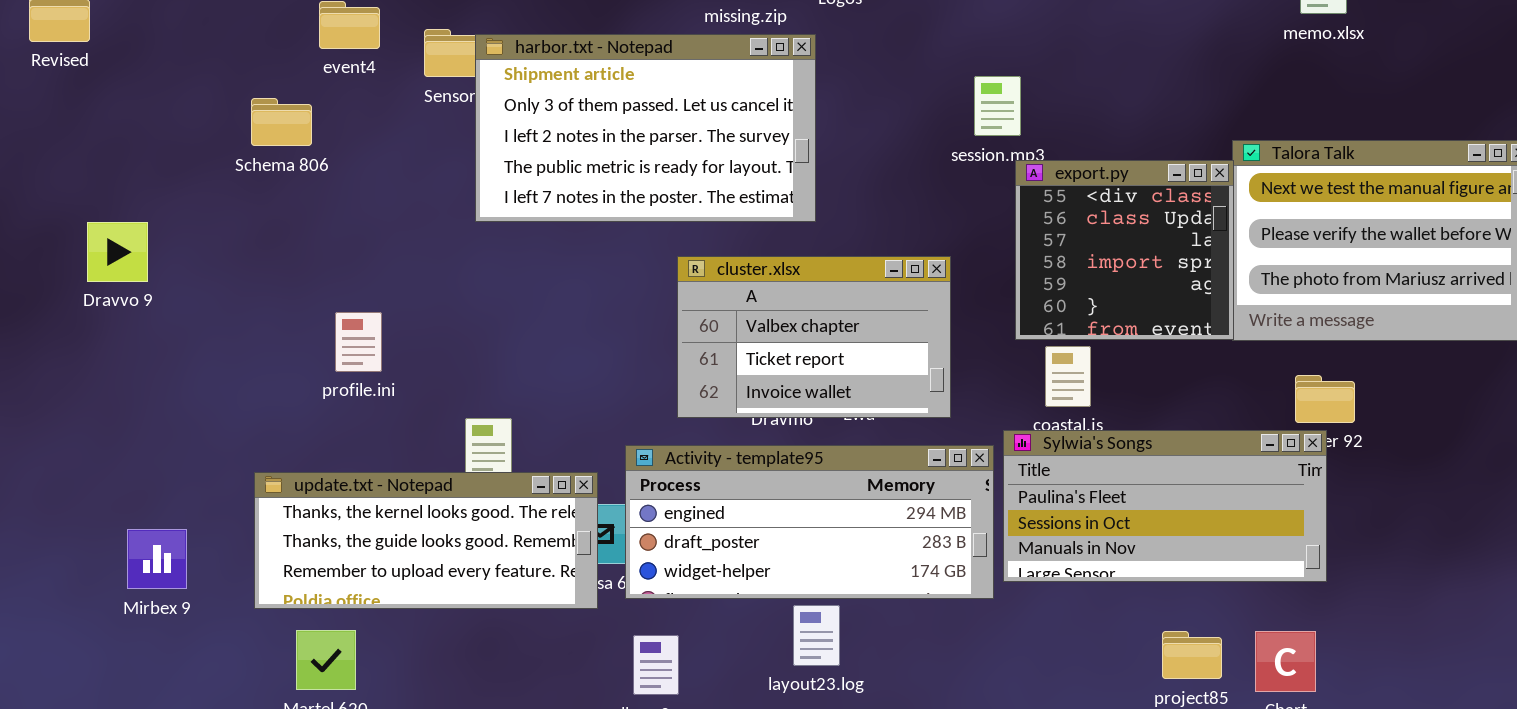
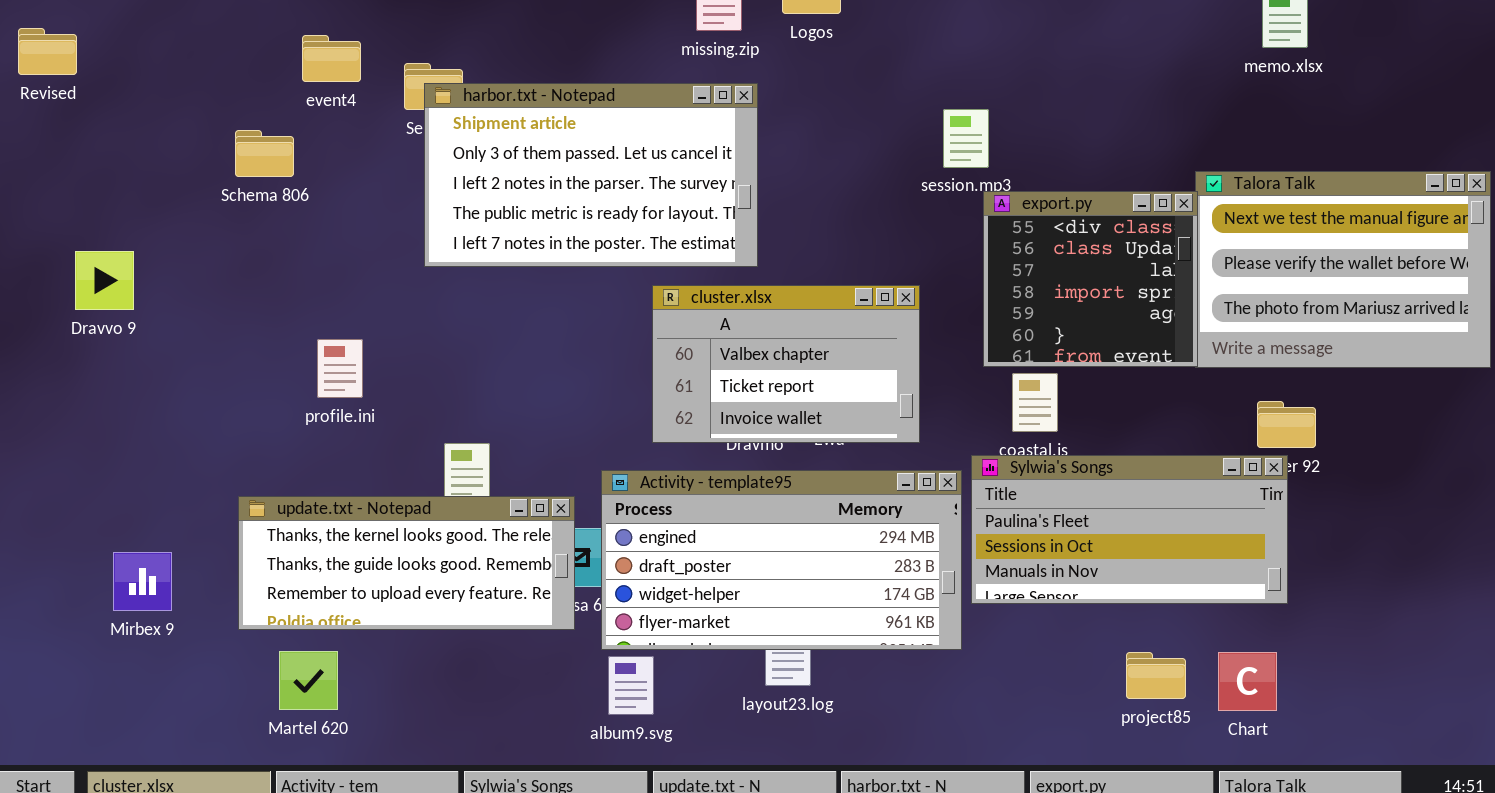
harbor.txt - Notepad: [475,34,816,222] -> [424,83,758,267], moved
Activity - template95: [625,445,994,599] -> [601,470,962,650], resized

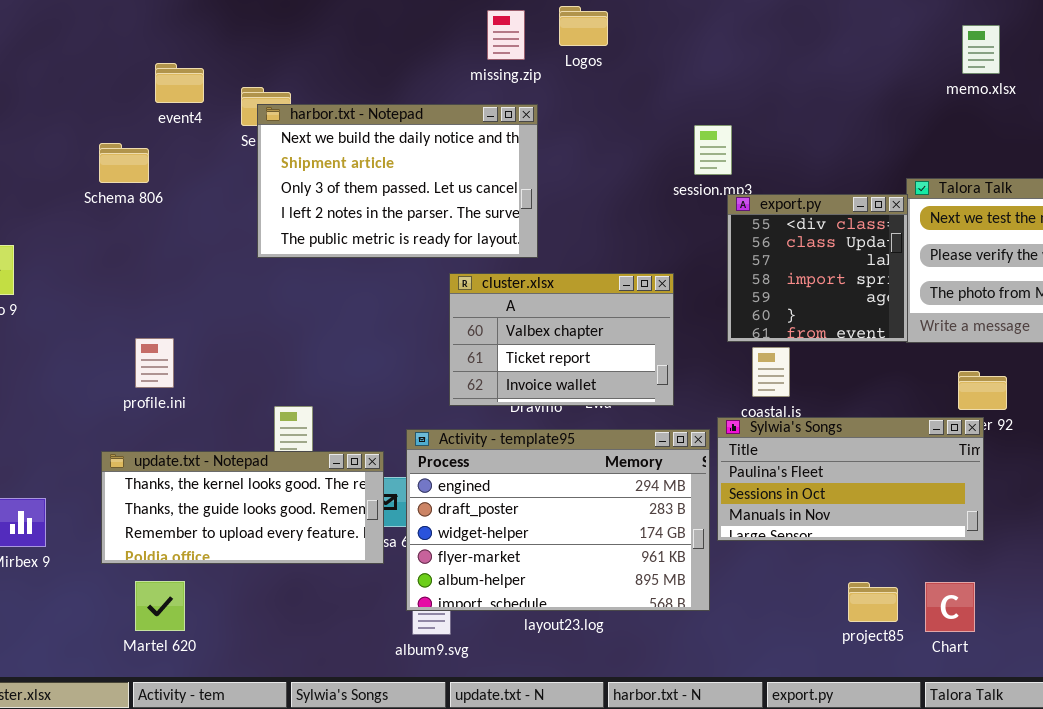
harbor.txt - Notepad: [424,83,758,267] -> [257,104,538,258], scrolled up 1 row
profile.ini: [317,339,363,398] -> [135,338,174,388], moved
Activity - template95: [601,470,962,650] -> [406,429,710,611], resized

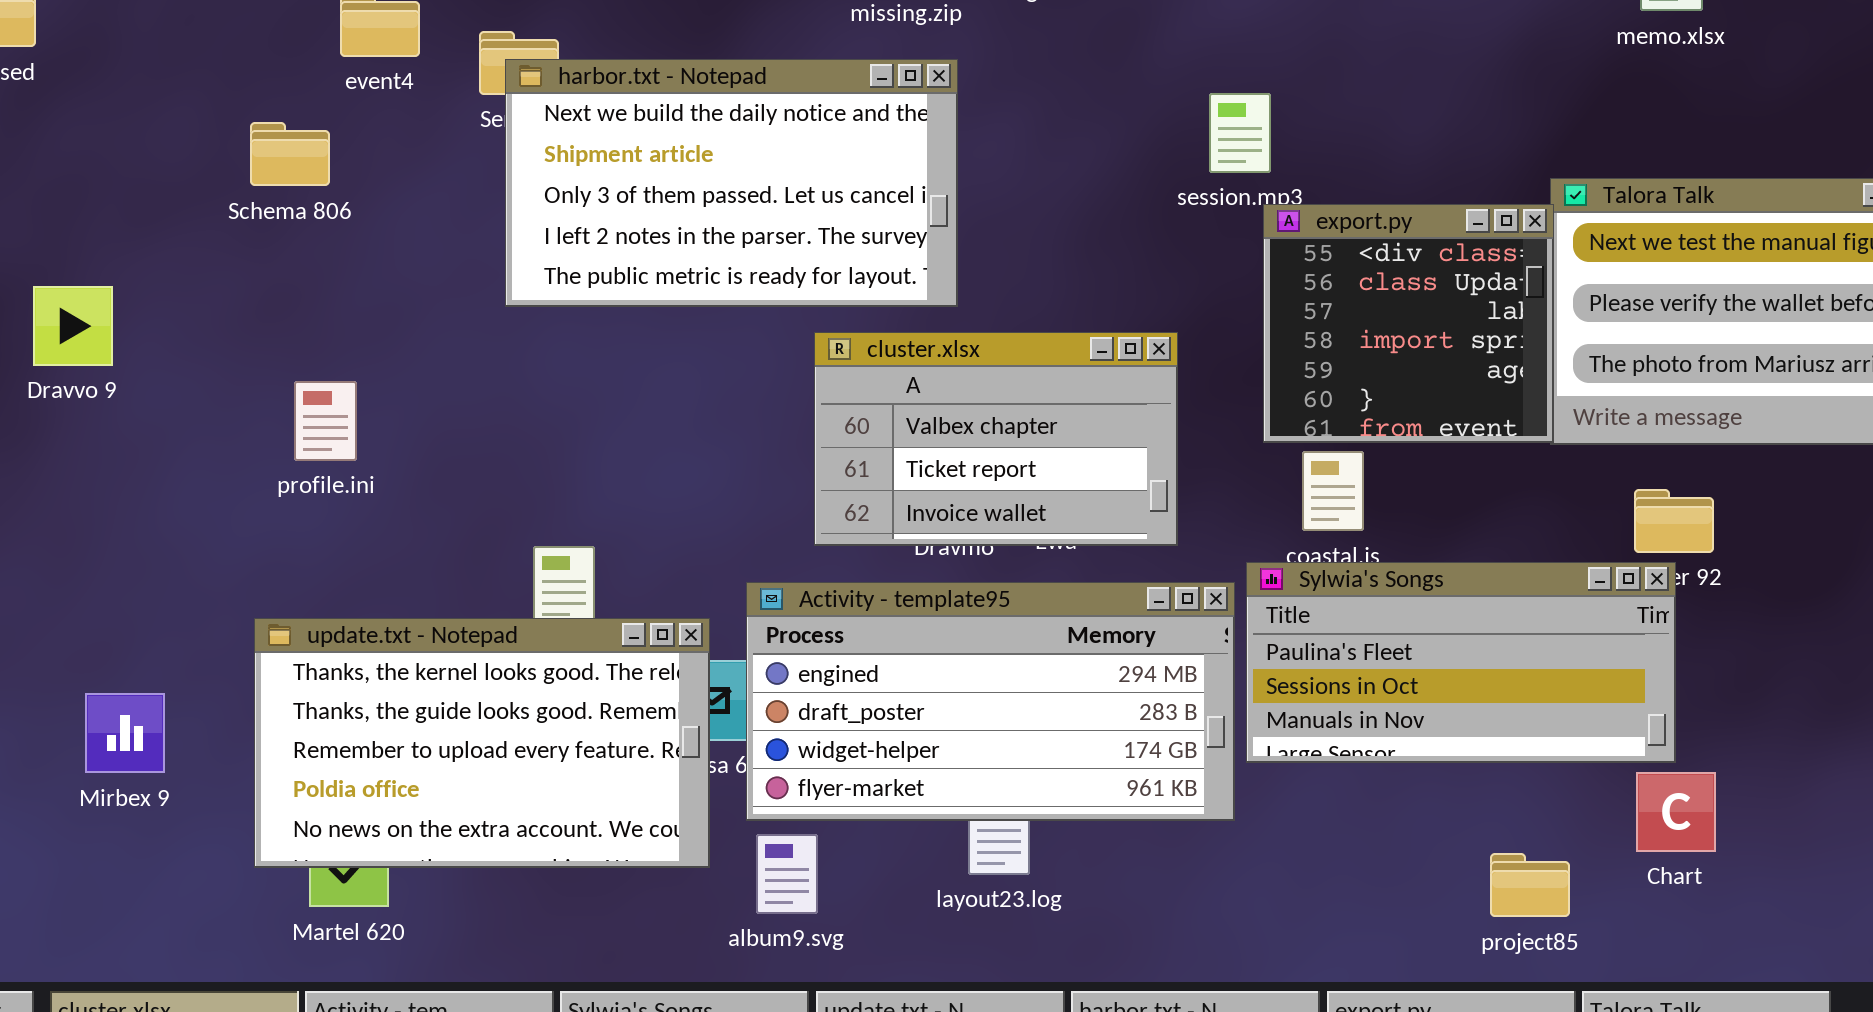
profile.ini: [135,338,174,388] -> [294,381,357,461], moved
Activity - template95: [406,429,710,611] -> [746,582,1235,821], resized
update.txt - Notepad: [101,451,384,564] -> [254,618,710,868], resized
project85: [848,582,898,622] -> [1490,853,1570,917], moved
Chart: [925,582,975,632] -> [1636,772,1716,852], moved

